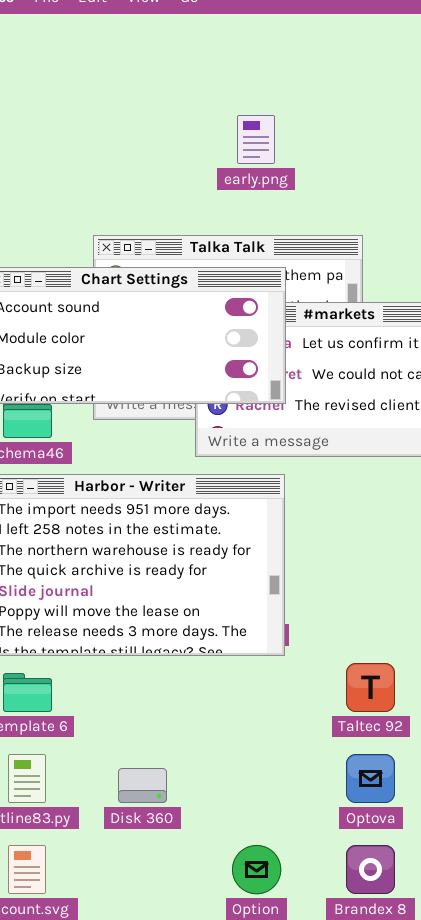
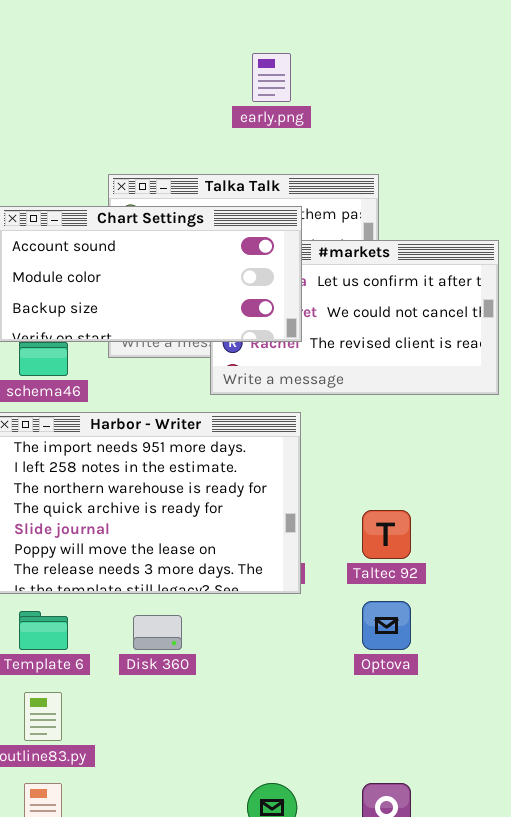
Taltec 92: [346,663,395,712] -> [362,510,411,559], moved
Optova: [346,754,395,803] -> [362,601,411,650], moved
Disk 360: [118,768,167,803] -> [133,615,182,650], moved

